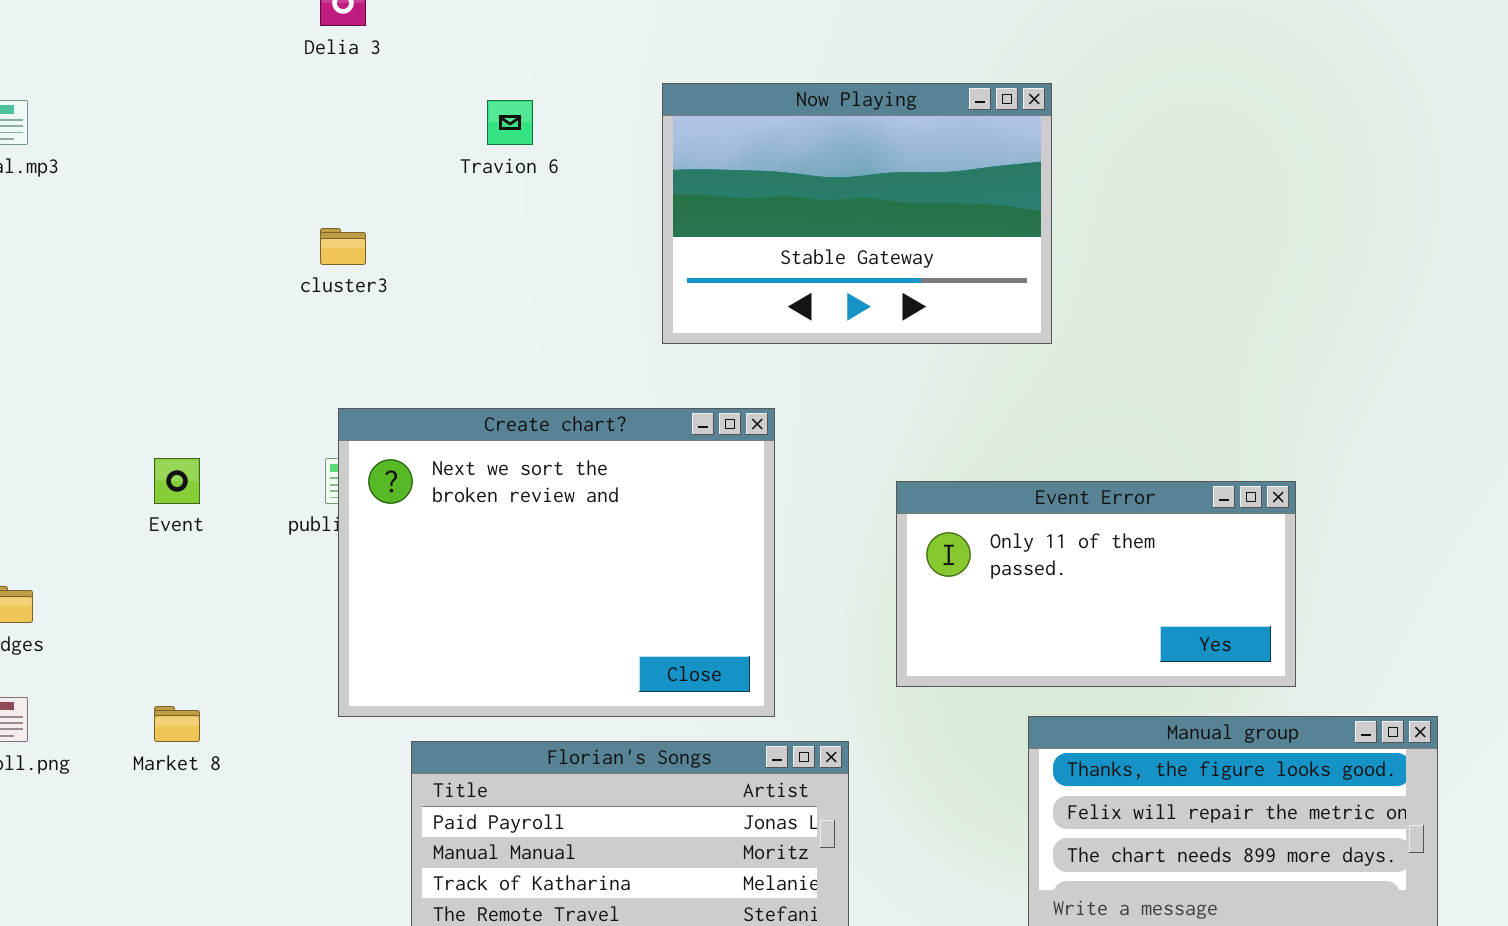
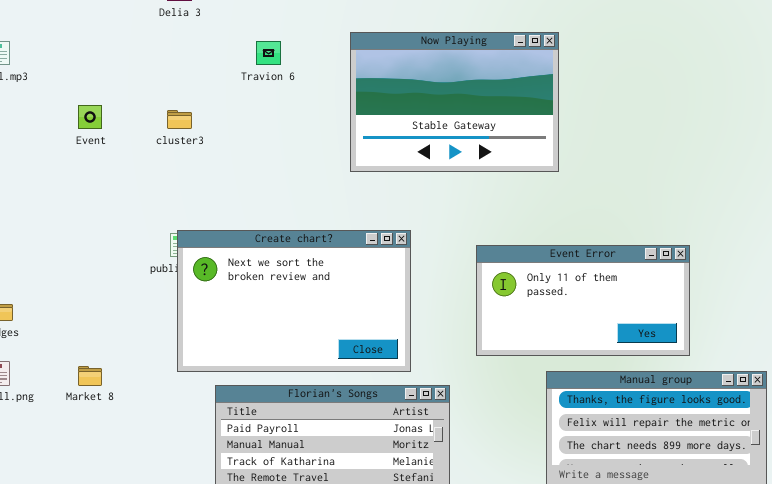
Create chart?: [338,408,775,717] -> [177,230,411,372], resized
Event: [154,458,200,504] -> [78,105,102,129], moved

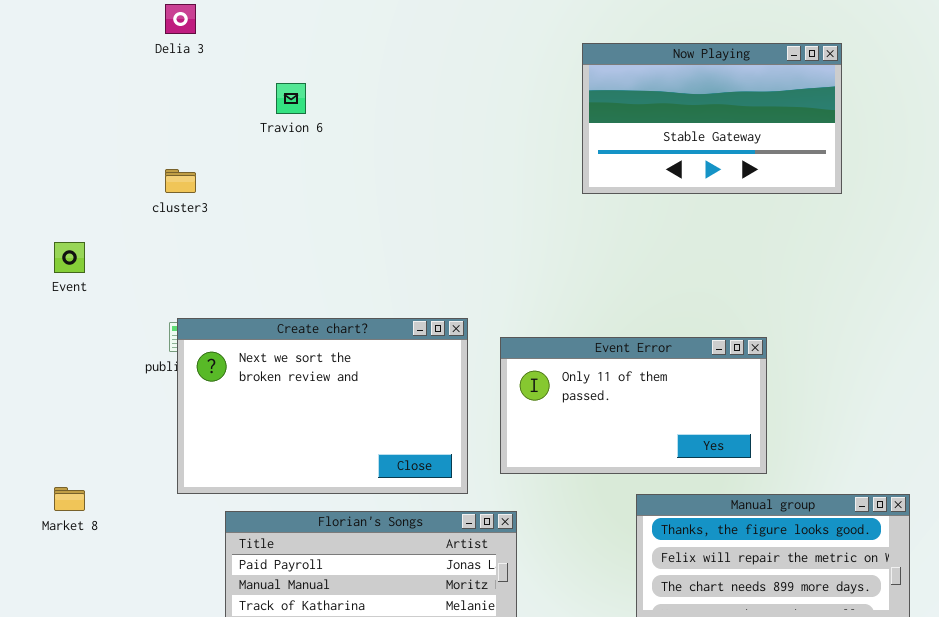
Now Playing: [350,32,559,172] -> [582,43,842,194], moved, resized
Event: [78,105,102,129] -> [54,242,85,273], moved
Event Error: [476,245,690,356] -> [500,337,767,474], moved

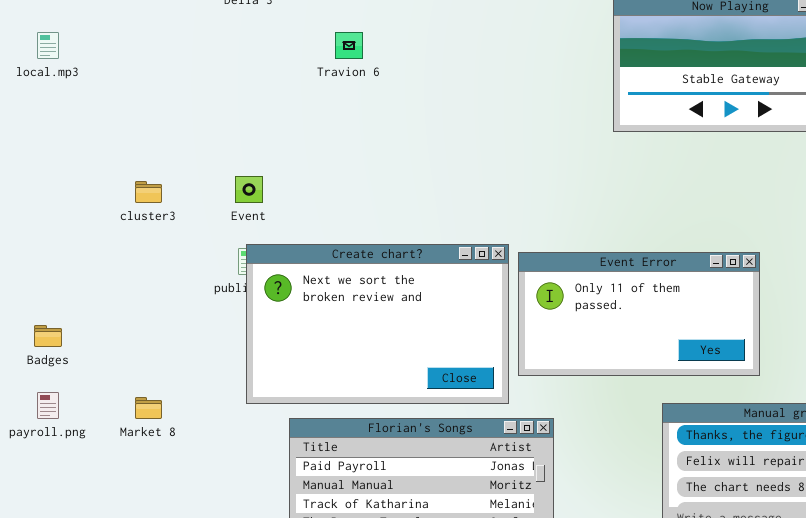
cluster3: [165,169,196,193] -> [135,181,162,203], moved
Event: [54,242,85,273] -> [235,176,263,203], moved
Event Error: [500,337,767,474] -> [518,252,760,376], moved

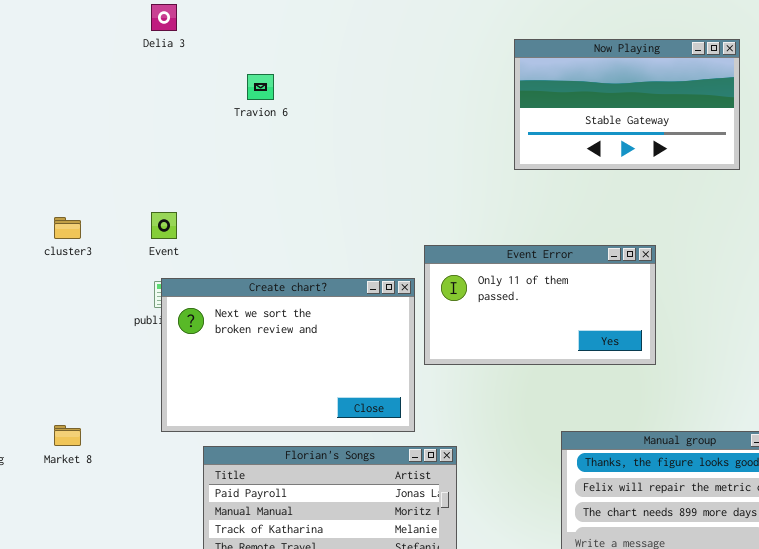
Event Error: [518,252,760,376] -> [424,245,656,365], moved

